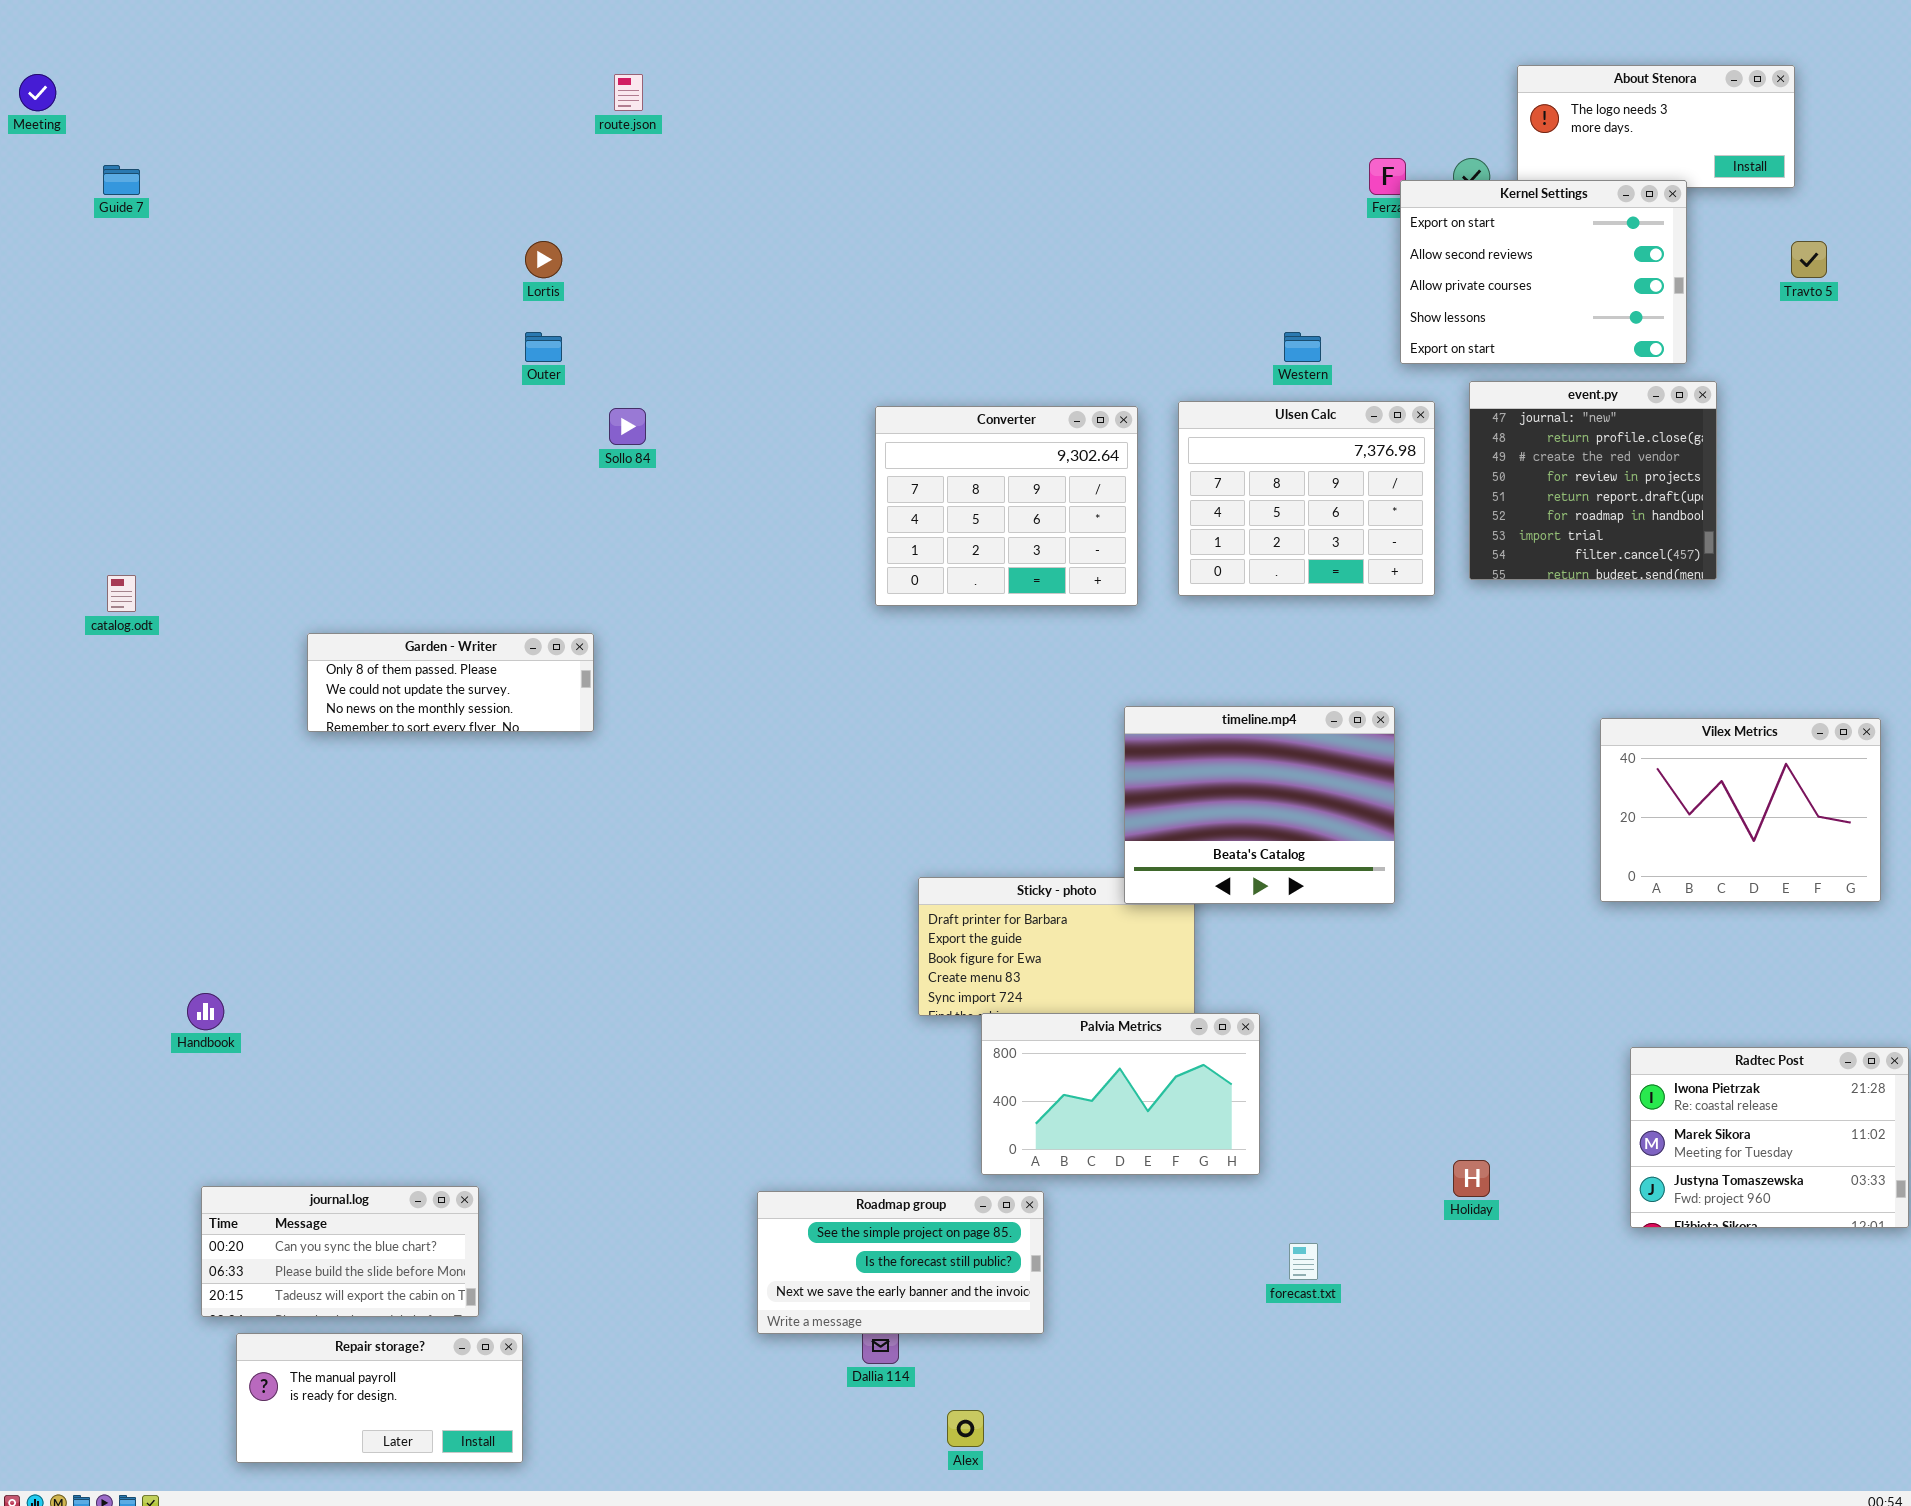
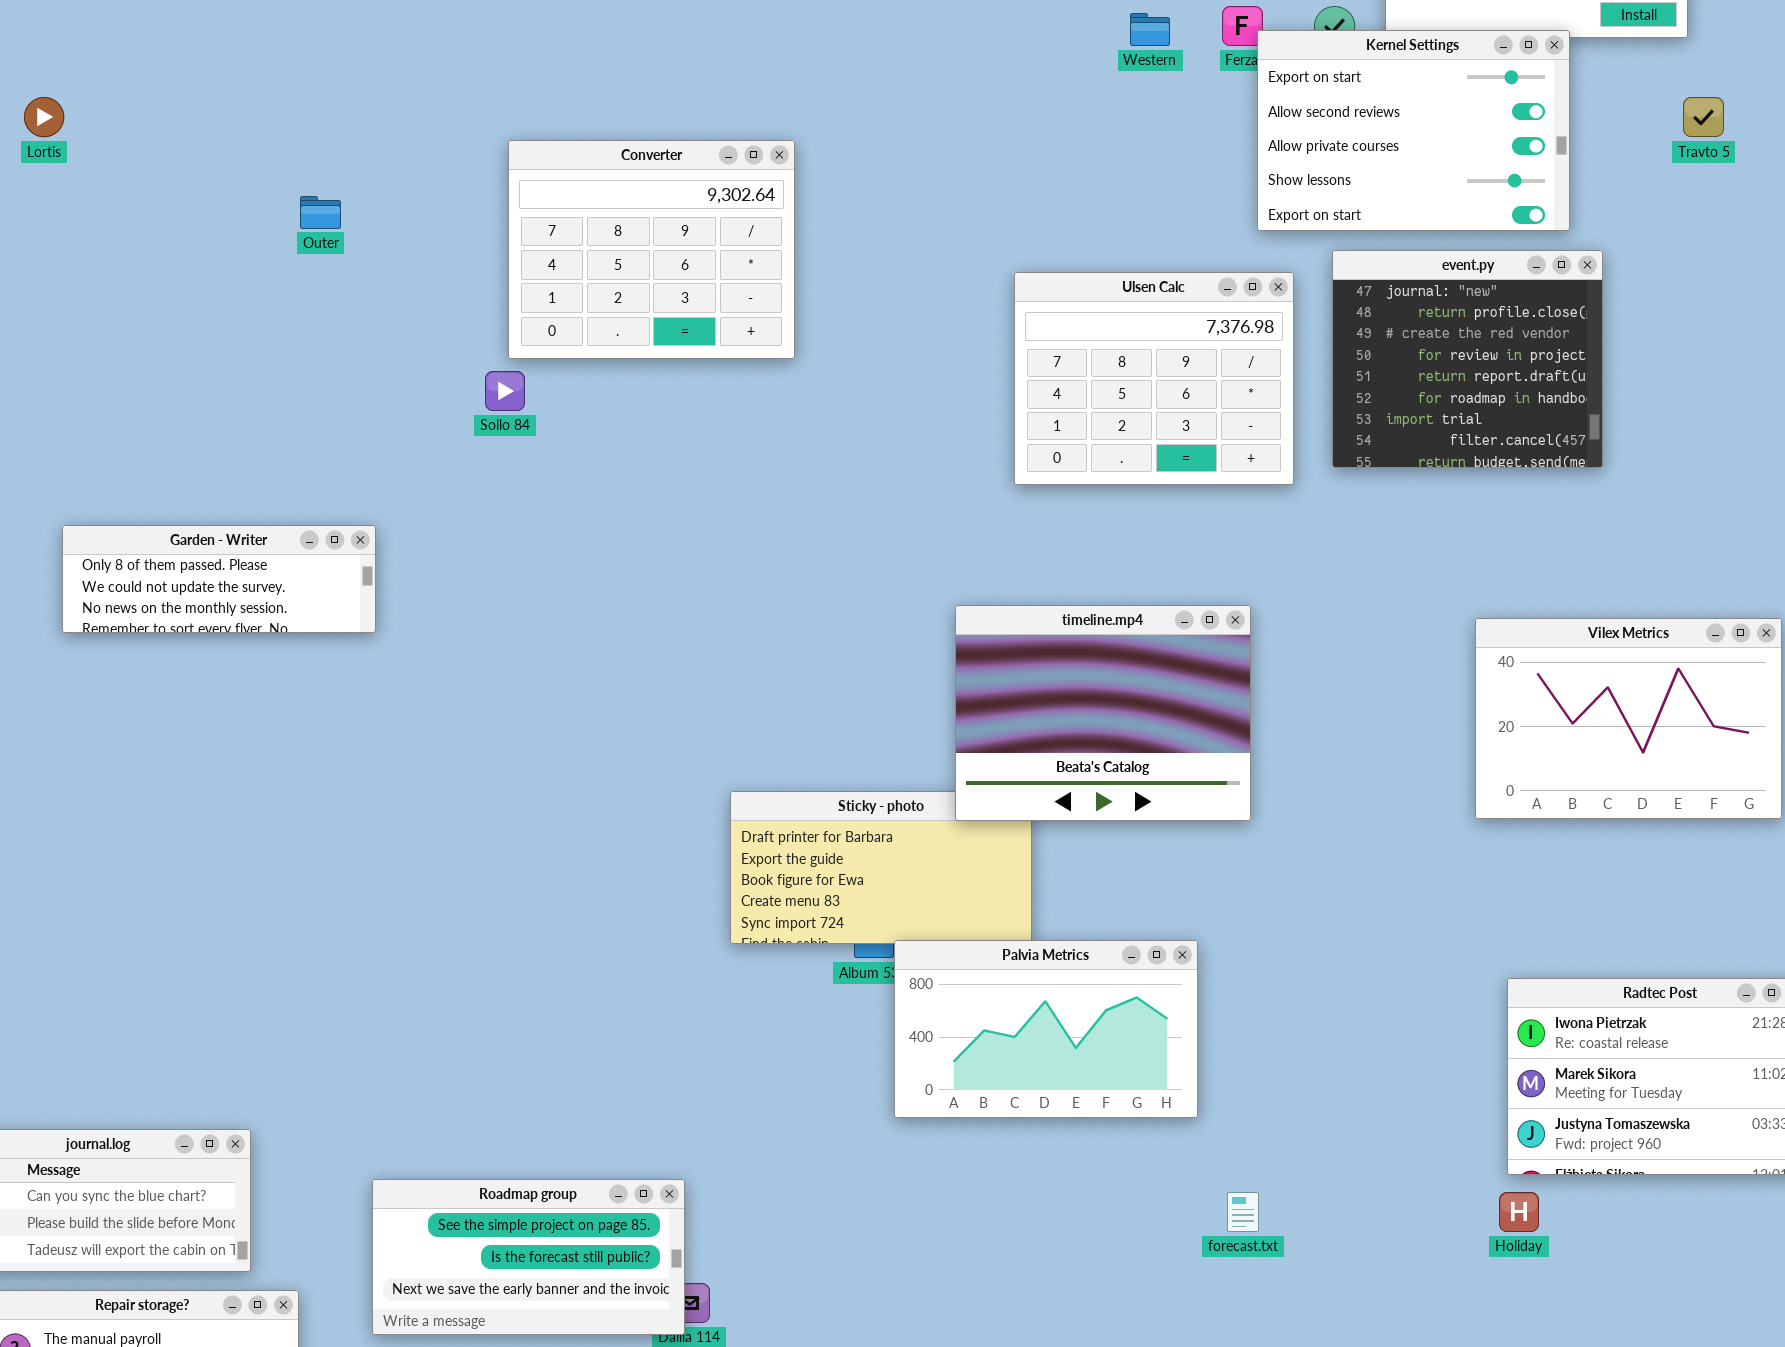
Lortis: [525,241,562,278] -> [24,97,64,137], moved
Western: [1284,332,1321,362] -> [1130,13,1170,46], moved
Converter: [875,406,1138,606] -> [508,140,795,359], moved
Sollo 84: [609,408,646,445] -> [485,371,525,411], moved
Palvia Metrics: [981,1013,1260,1175] -> [894,940,1198,1118], moved
Holiday: [1453,1160,1490,1197] -> [1499,1192,1539,1232], moved
Roadmap group: [757,1191,1044,1334] -> [372,1179,685,1335], moved
forecast.txt: [1289,1243,1318,1280] -> [1227,1192,1259,1232], moved

